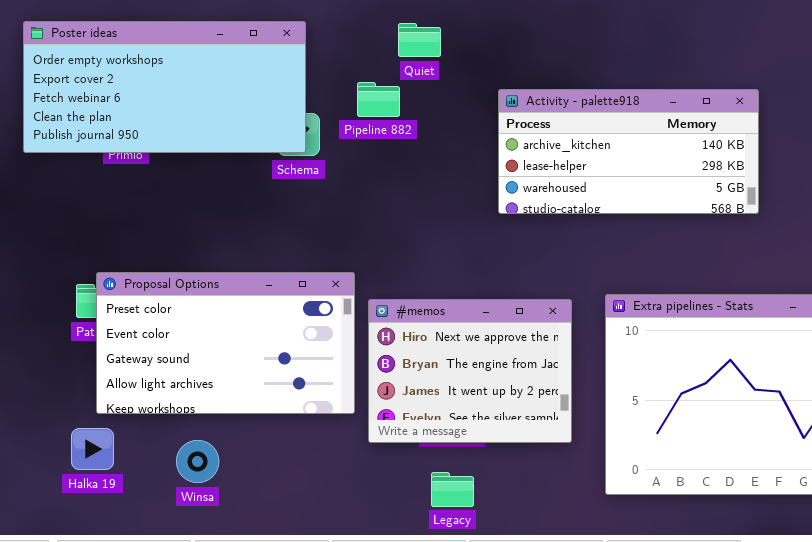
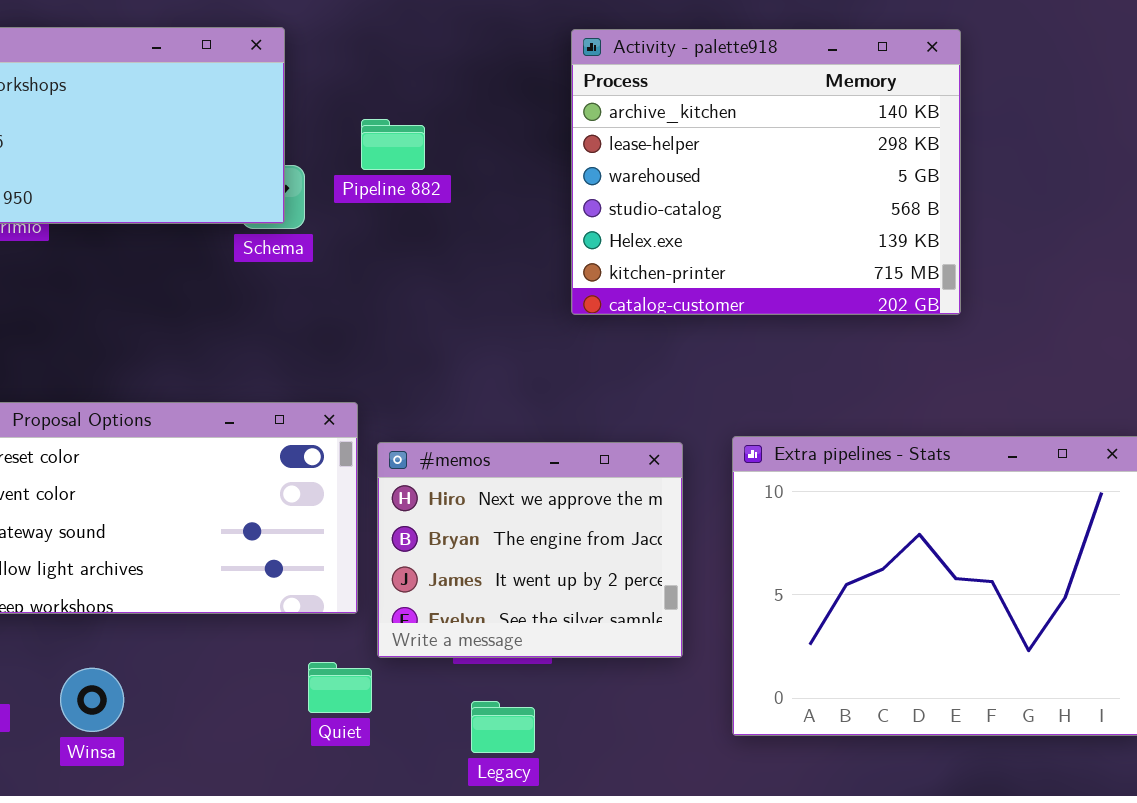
Quiet: [398,23,441,57] -> [308,662,372,713], moved
Activity - palette918: [498,89,759,214] -> [571,29,961,315], resized
Winsa: [176,440,219,483] -> [60,668,124,732], moved

